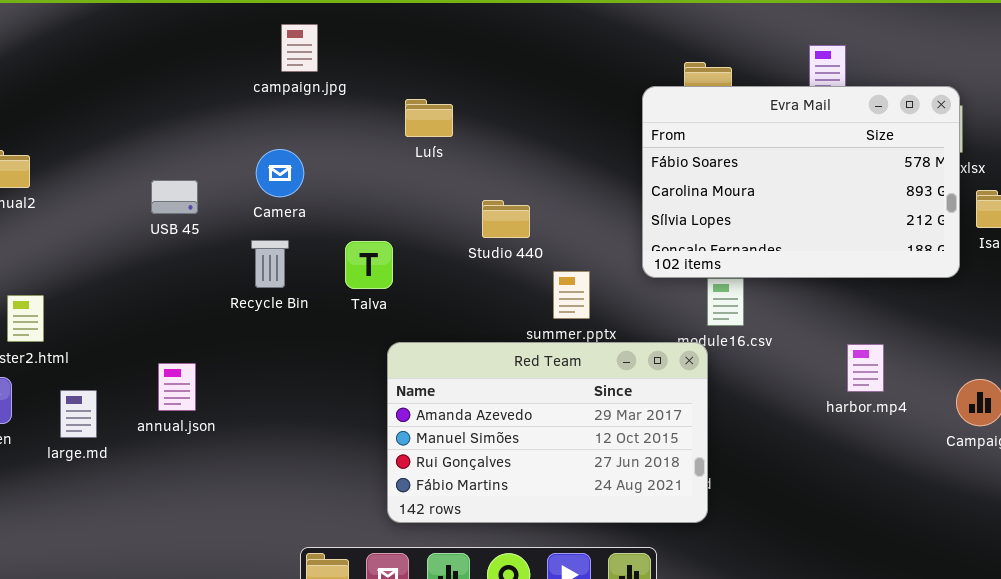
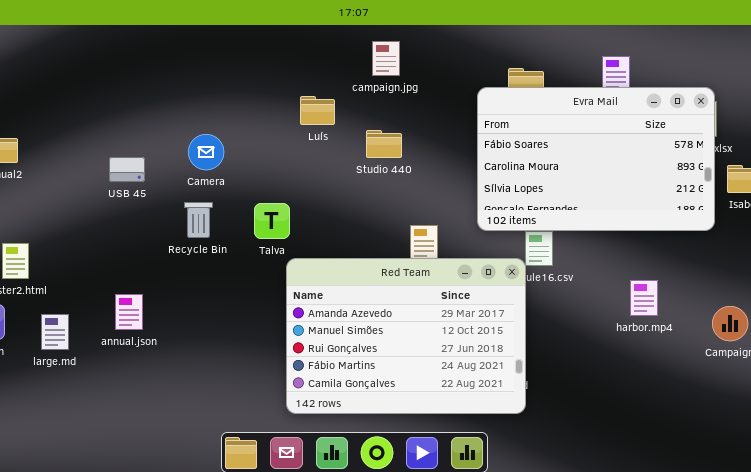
campaign.jpg: [281,24,318,72] -> [372,41,400,76], moved
Studio 440: [482,200,530,238] -> [366,130,402,158], moved
Red Team: [387,342,708,523] -> [286,258,526,414], resized

